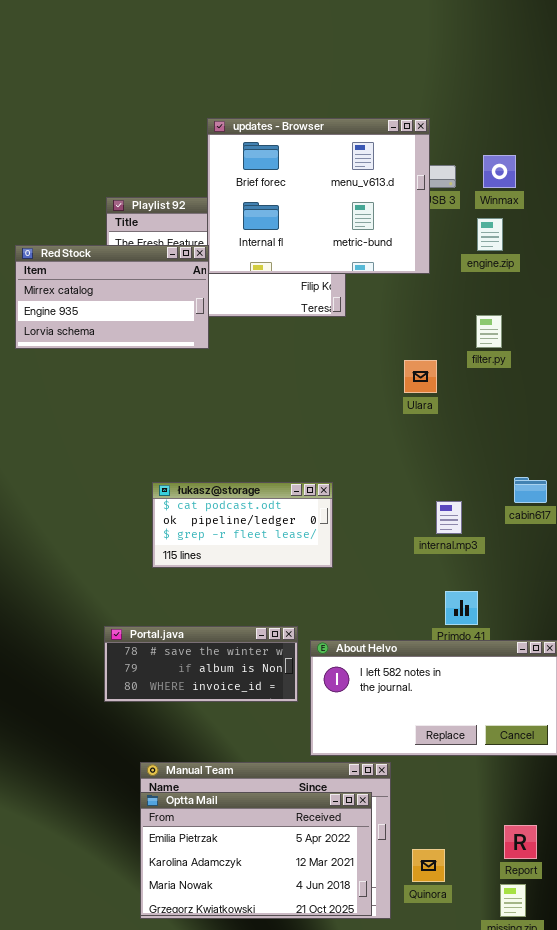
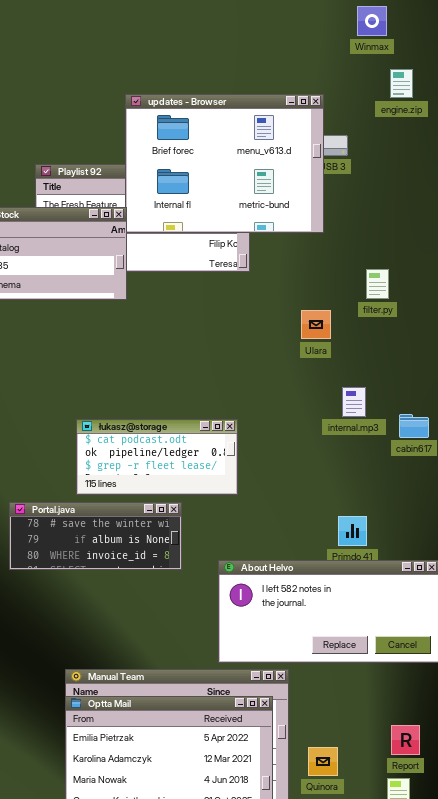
Winmax: [483,155,516,188] -> [357,6,387,36], moved
engine.zip: [477,218,503,251] -> [390,69,413,98], moved
internal.mp3: [436,501,462,534] -> [342,387,366,417], moved
Portal.java: [104,626,298,702] -> [9,502,182,570], moved

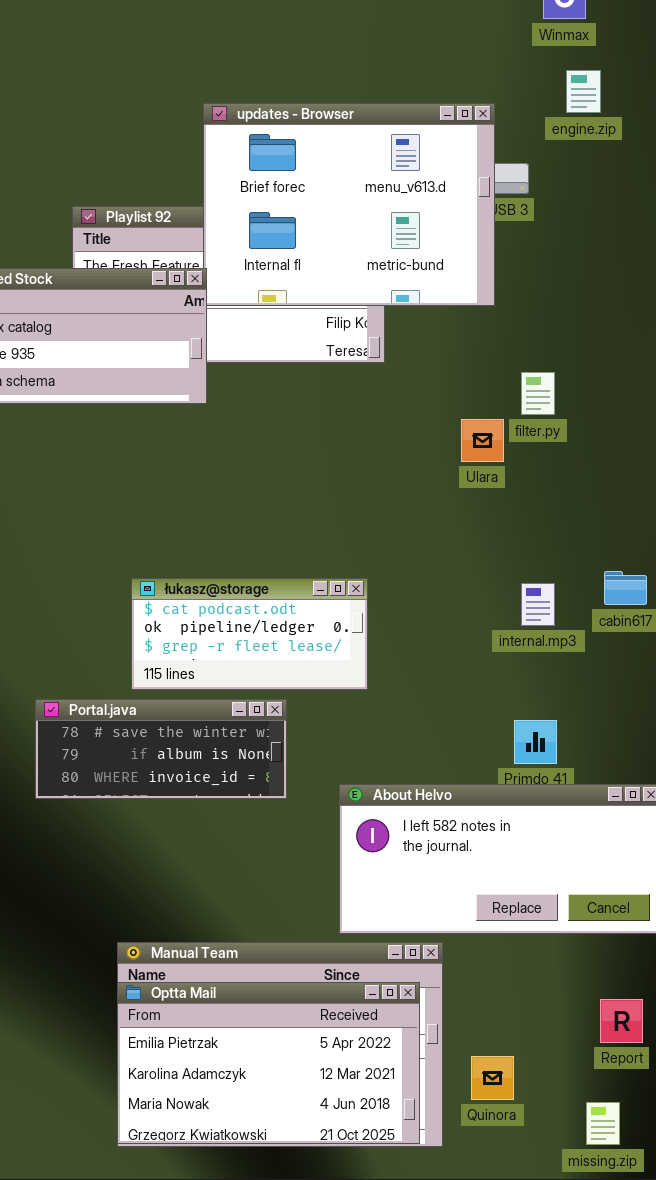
engine.zip: [390,69,413,98] -> [566,70,601,113], moved
filter.py: [366,269,389,299] -> [521,372,555,415], moved
internal.mp3: [342,387,366,417] -> [521,583,555,626], moved
Report: [391,725,420,755] -> [600,999,643,1043], moved

